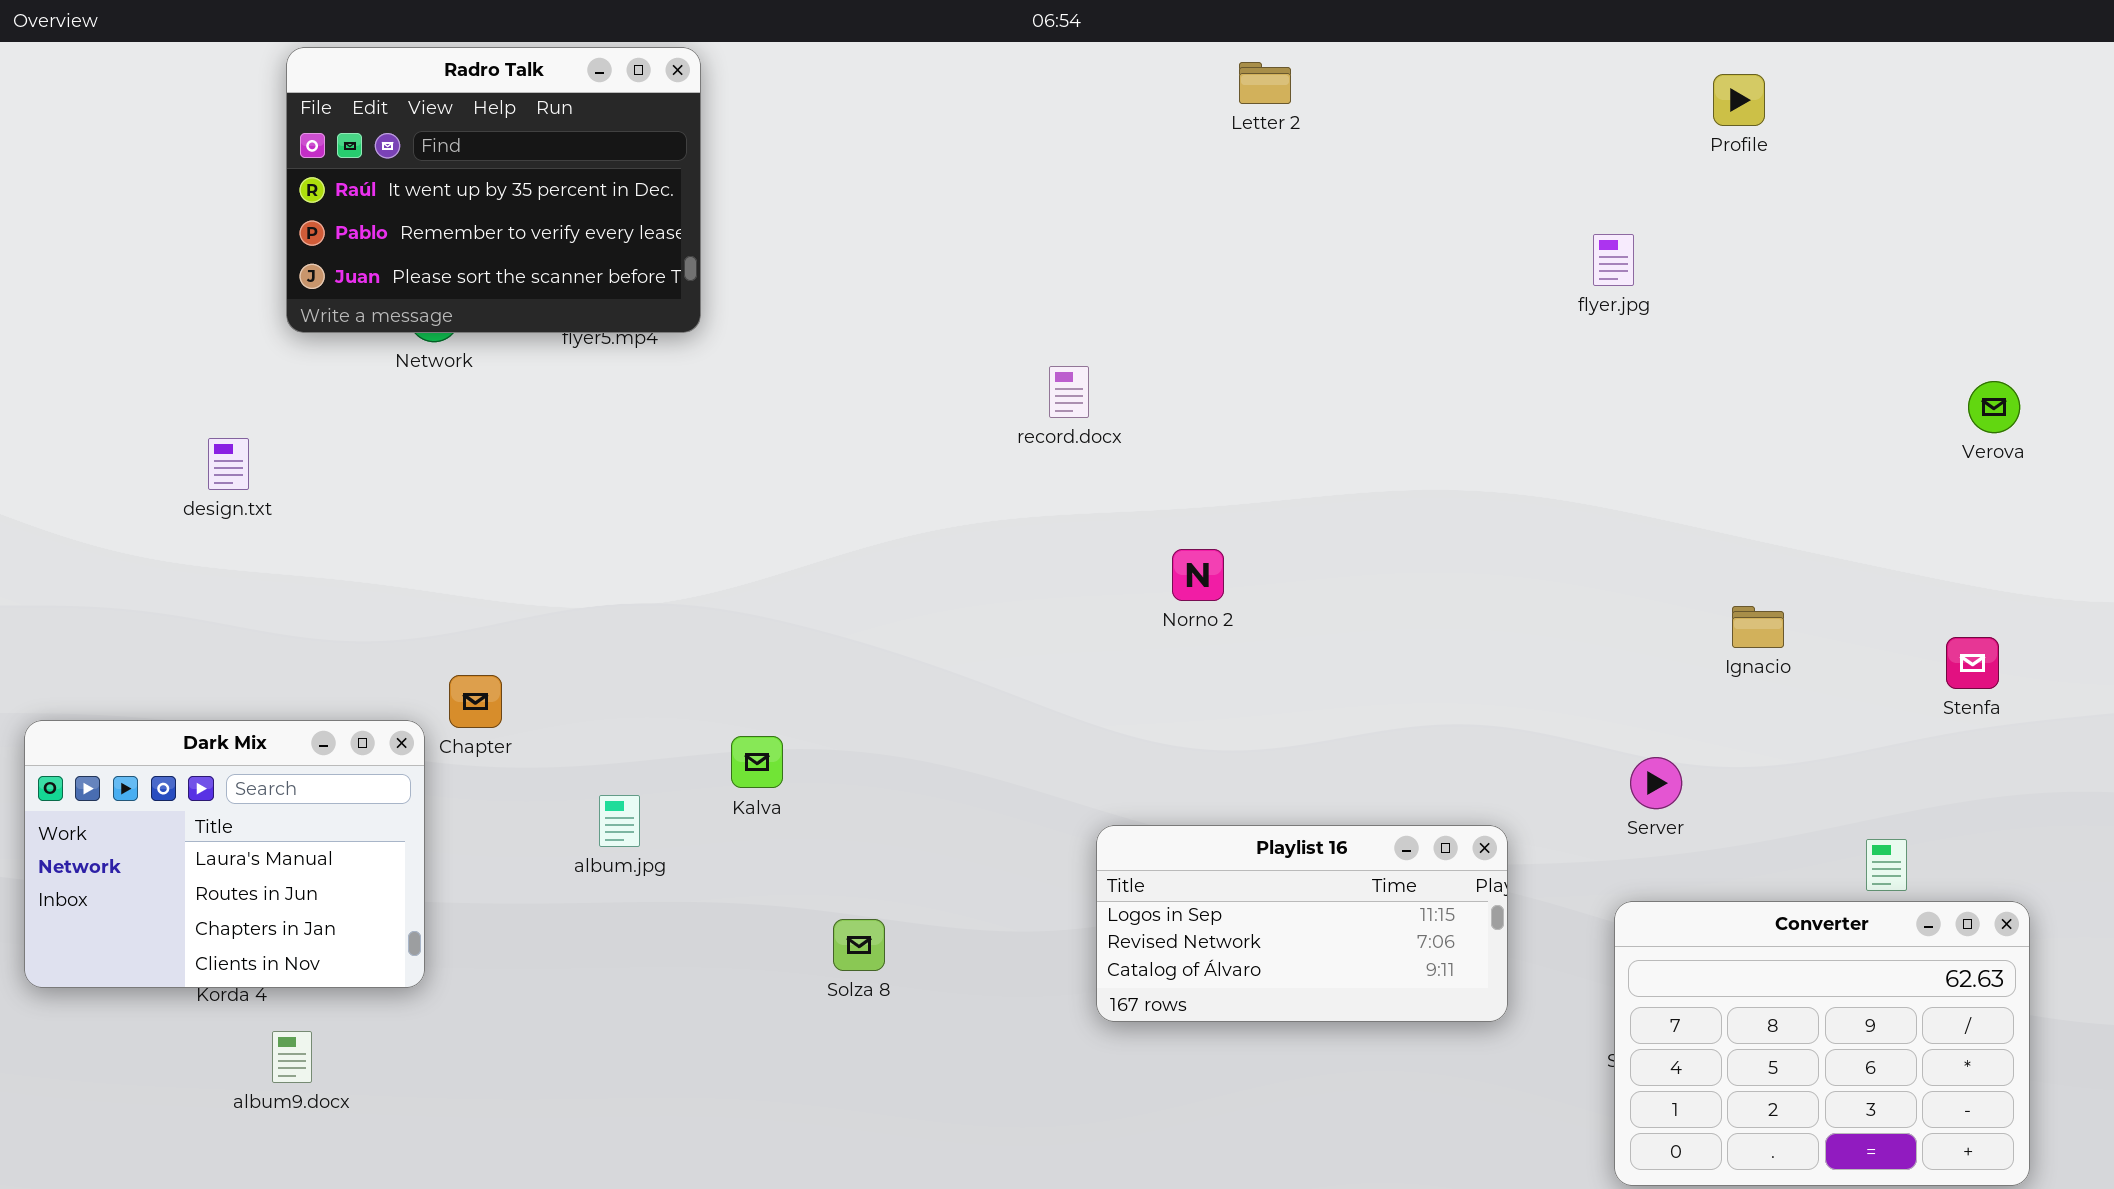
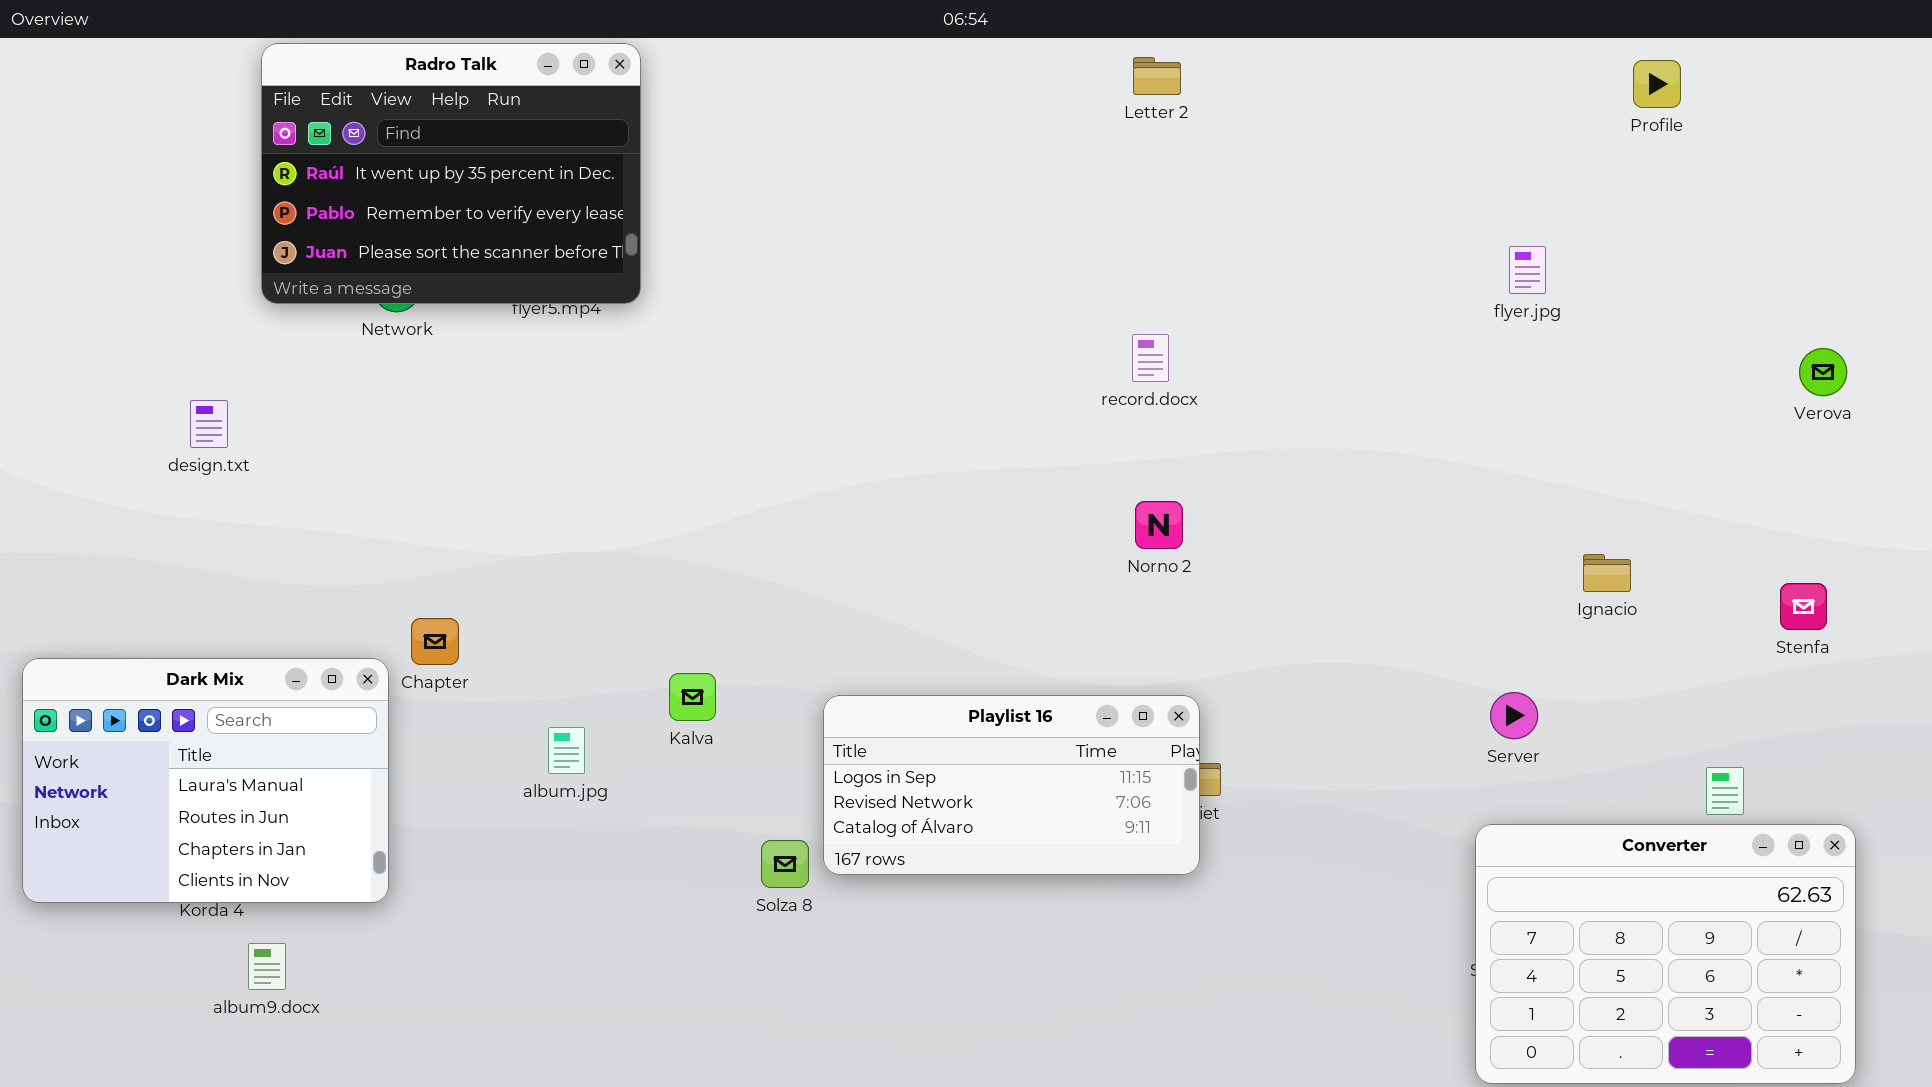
Profile: [1713,74,1765,126] -> [1633,60,1681,108], moved
flyer.jpg: [1593,234,1634,286] -> [1509,246,1546,294], moved
record.docx: [1049,366,1089,418] -> [1132,334,1169,382], moved
Norno 2: [1172,549,1224,601] -> [1135,501,1183,549], moved
Playlist 16: [1096,825,1508,1022] -> [823,695,1200,875], moved

